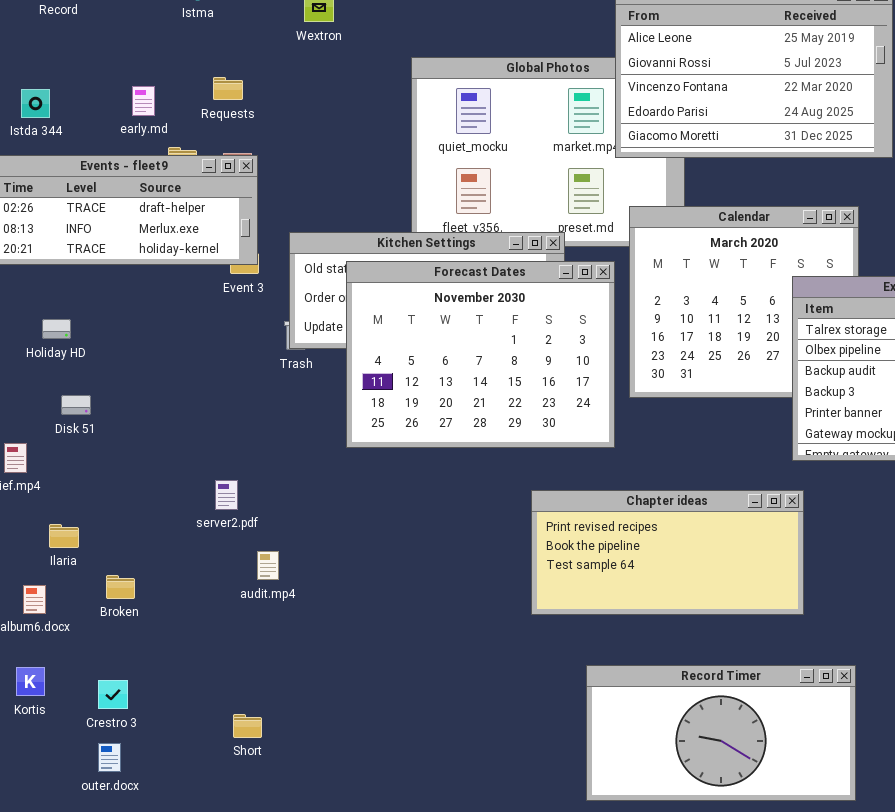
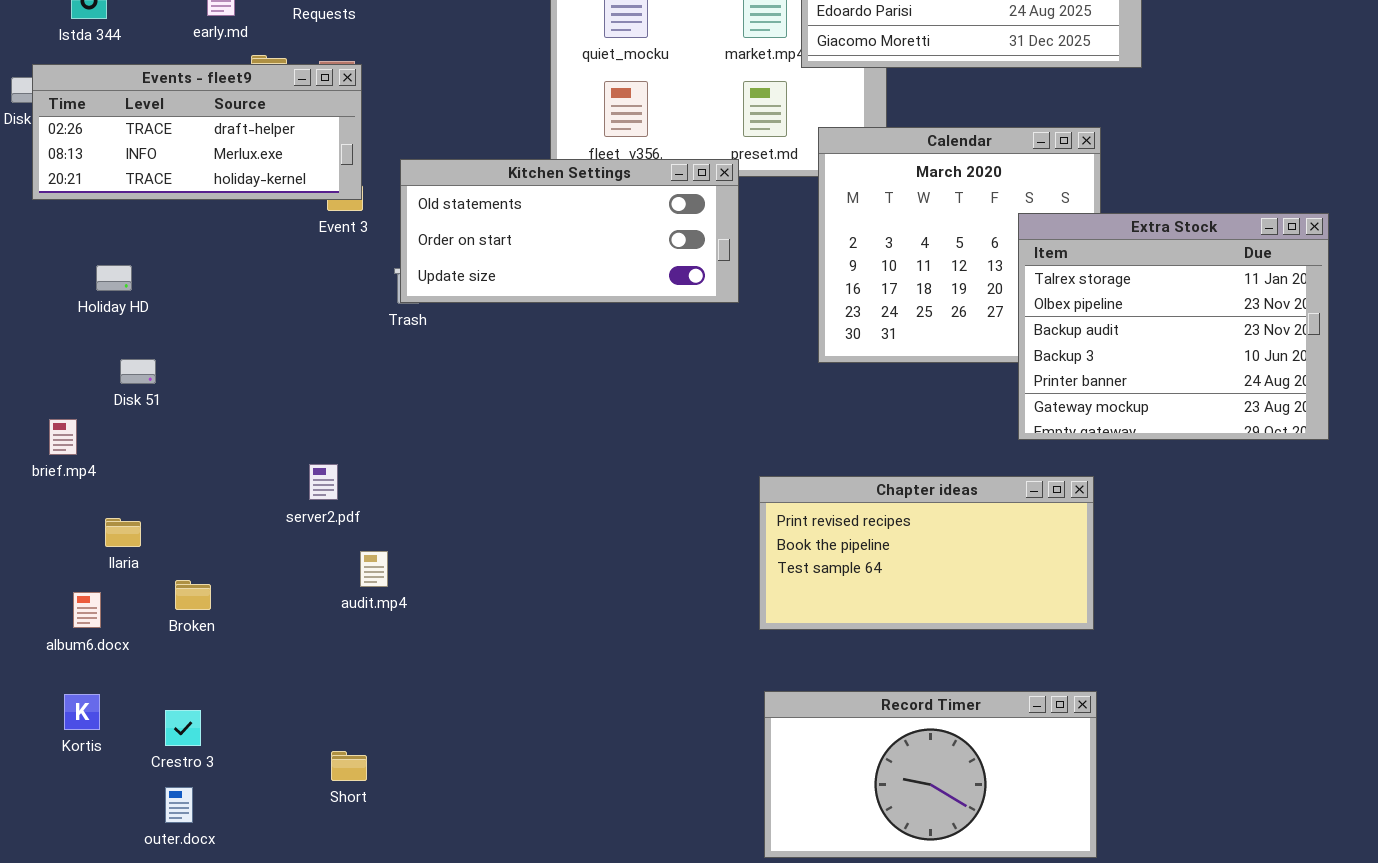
Forecast Dates: [346,261,615,448] -> none, closed
Chapter ideas: [531,490,804,615] -> [759,476,1094,630], moved

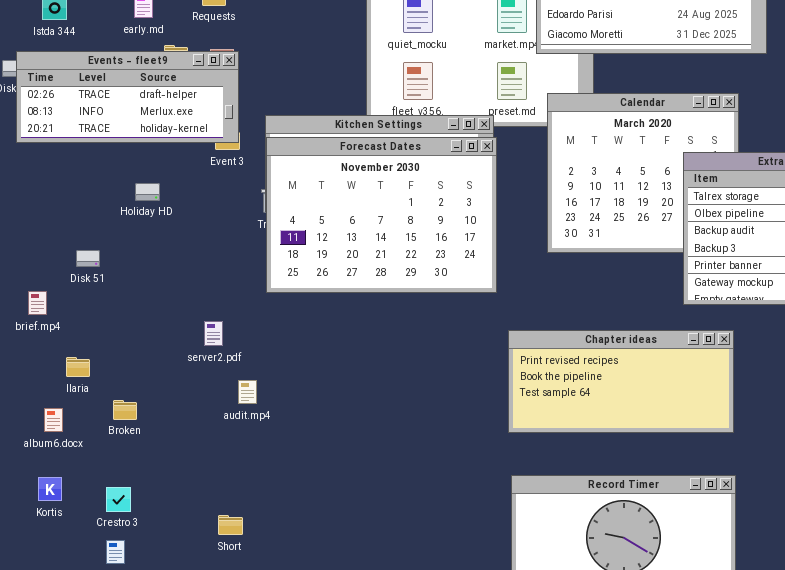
Forecast Dates: none -> [266,137,497,293], opened
Holiday HD: [96,265,132,291] -> [135,183,160,201], moved

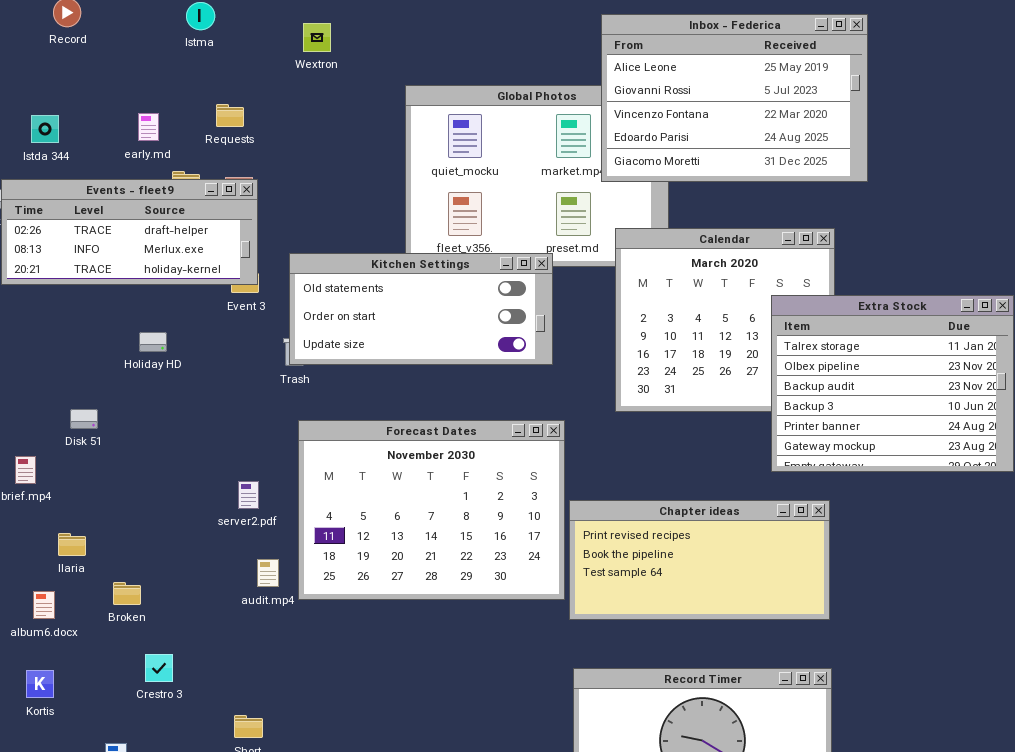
Forecast Dates: [266,137,497,293] -> [298,420,565,600], moved
server2.pdf: [204,321,223,346] -> [238,481,259,509], moved
Crestro 3: [106,487,131,512] -> [145,654,173,682], moved

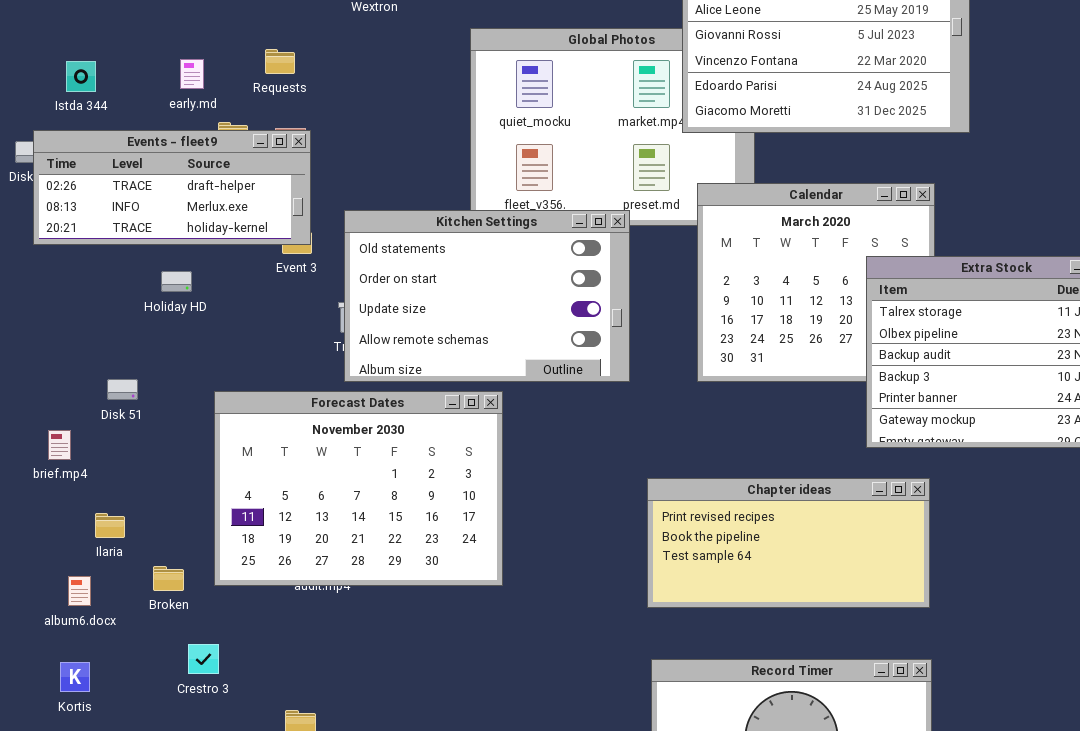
Kitchen Settings: [289,253,553,365] -> [344,210,630,382], resized
Holiday HD: [139,332,167,352] -> [161,271,192,292], moved
Forecast Dates: [298,420,565,600] -> [214,391,503,586], moved

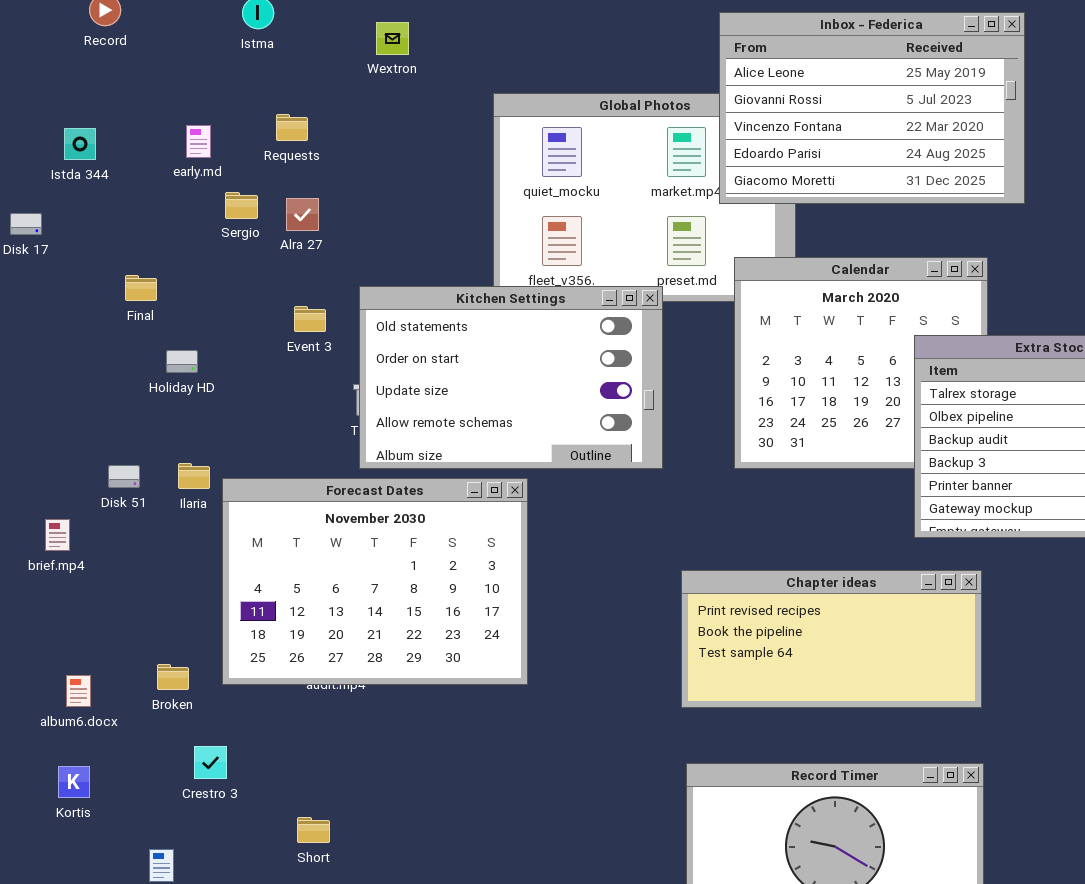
Events - fleet9: [33,130,311,245] -> none, closed
Ilaria: [95,513,125,538] -> [178,463,210,489], moved

